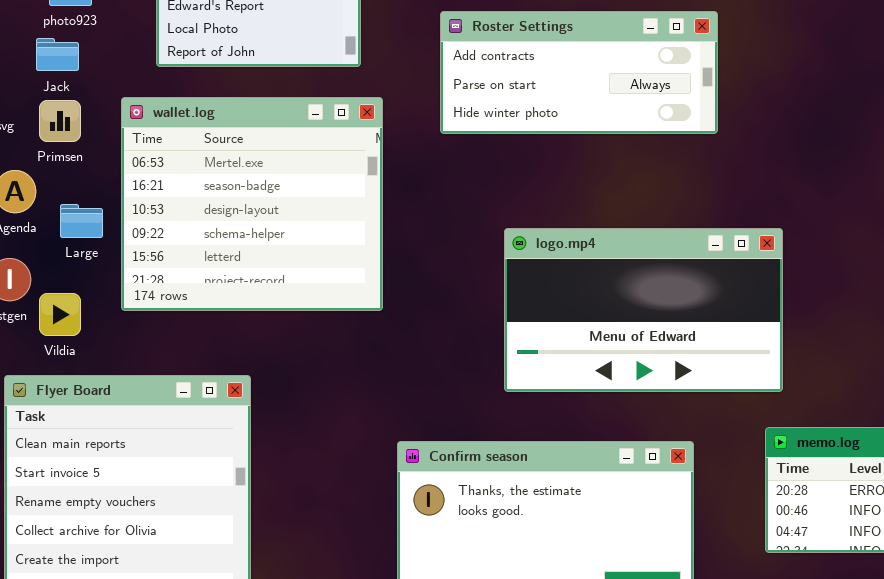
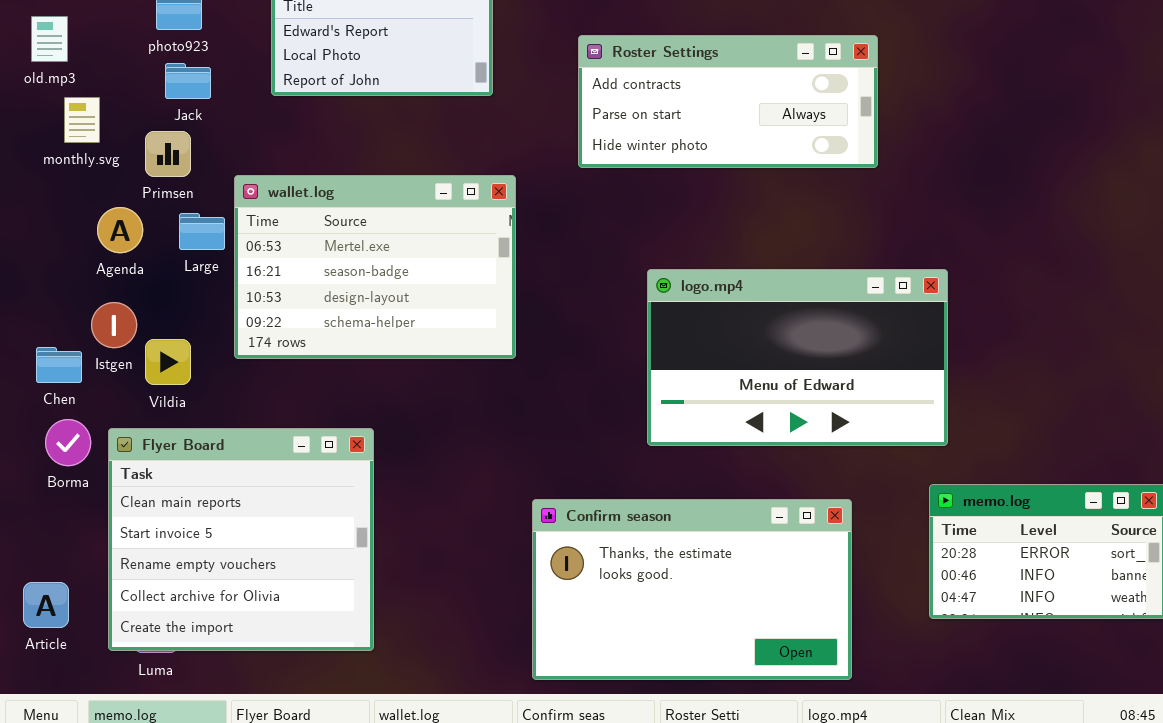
Jack: [36,38,79,71] -> [165,63,211,99], moved
wallet.log: [121,97,383,311] -> [234,175,516,359], resized
Large: [60,204,103,238] -> [179,213,225,250], moved

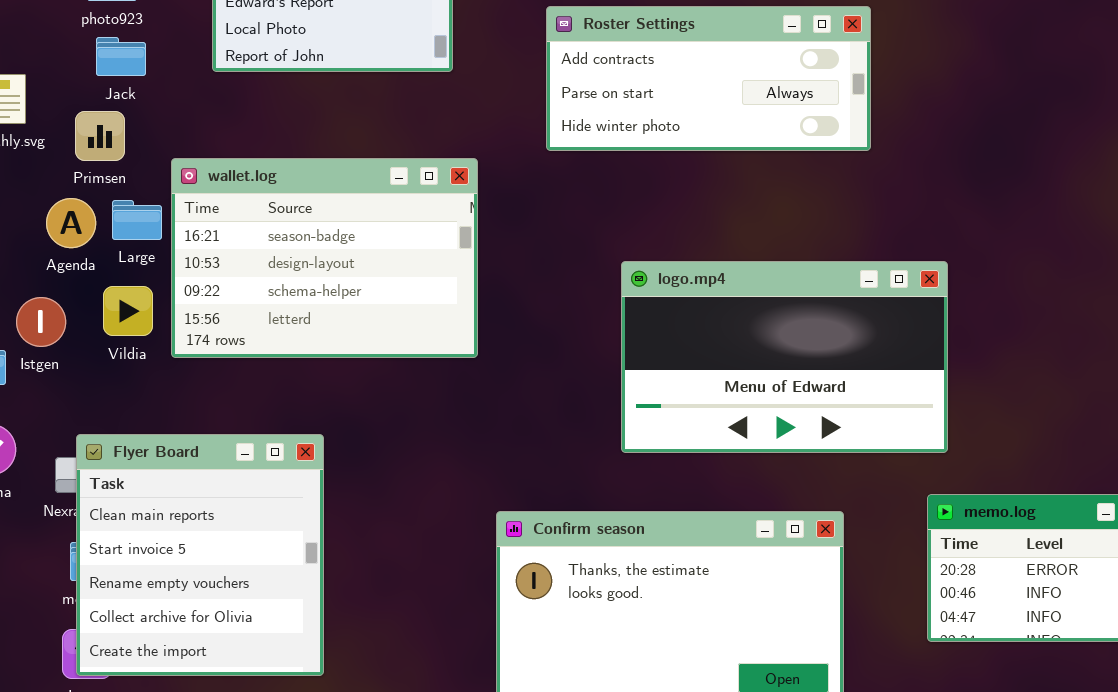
wallet.log: [234,175,516,359] -> [171,158,478,358], scrolled down 1 row
Agenda: [97,207,143,253] -> [46,198,96,248], moved
Vildia: [145,339,191,385] -> [103,286,153,336], moved
Flyer Board: [108,428,374,651] -> [76,434,324,676], resized

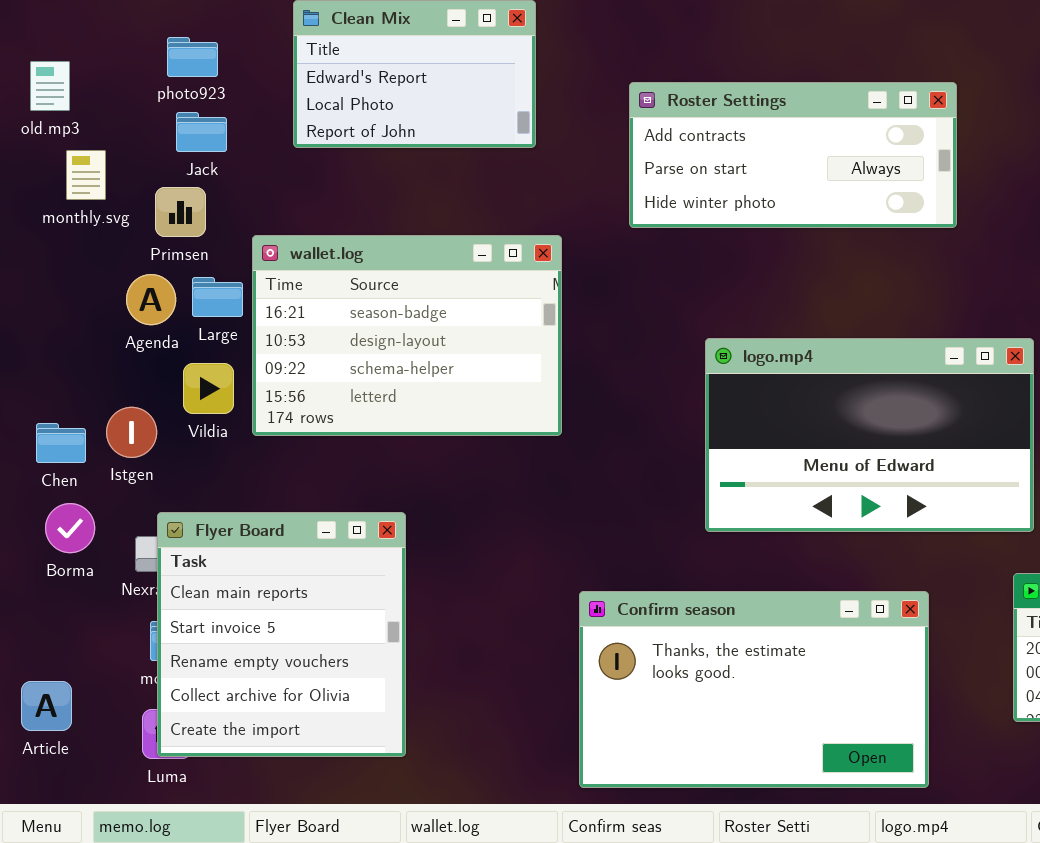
Istgen: [16,297,66,347] -> [106,407,157,458], moved

